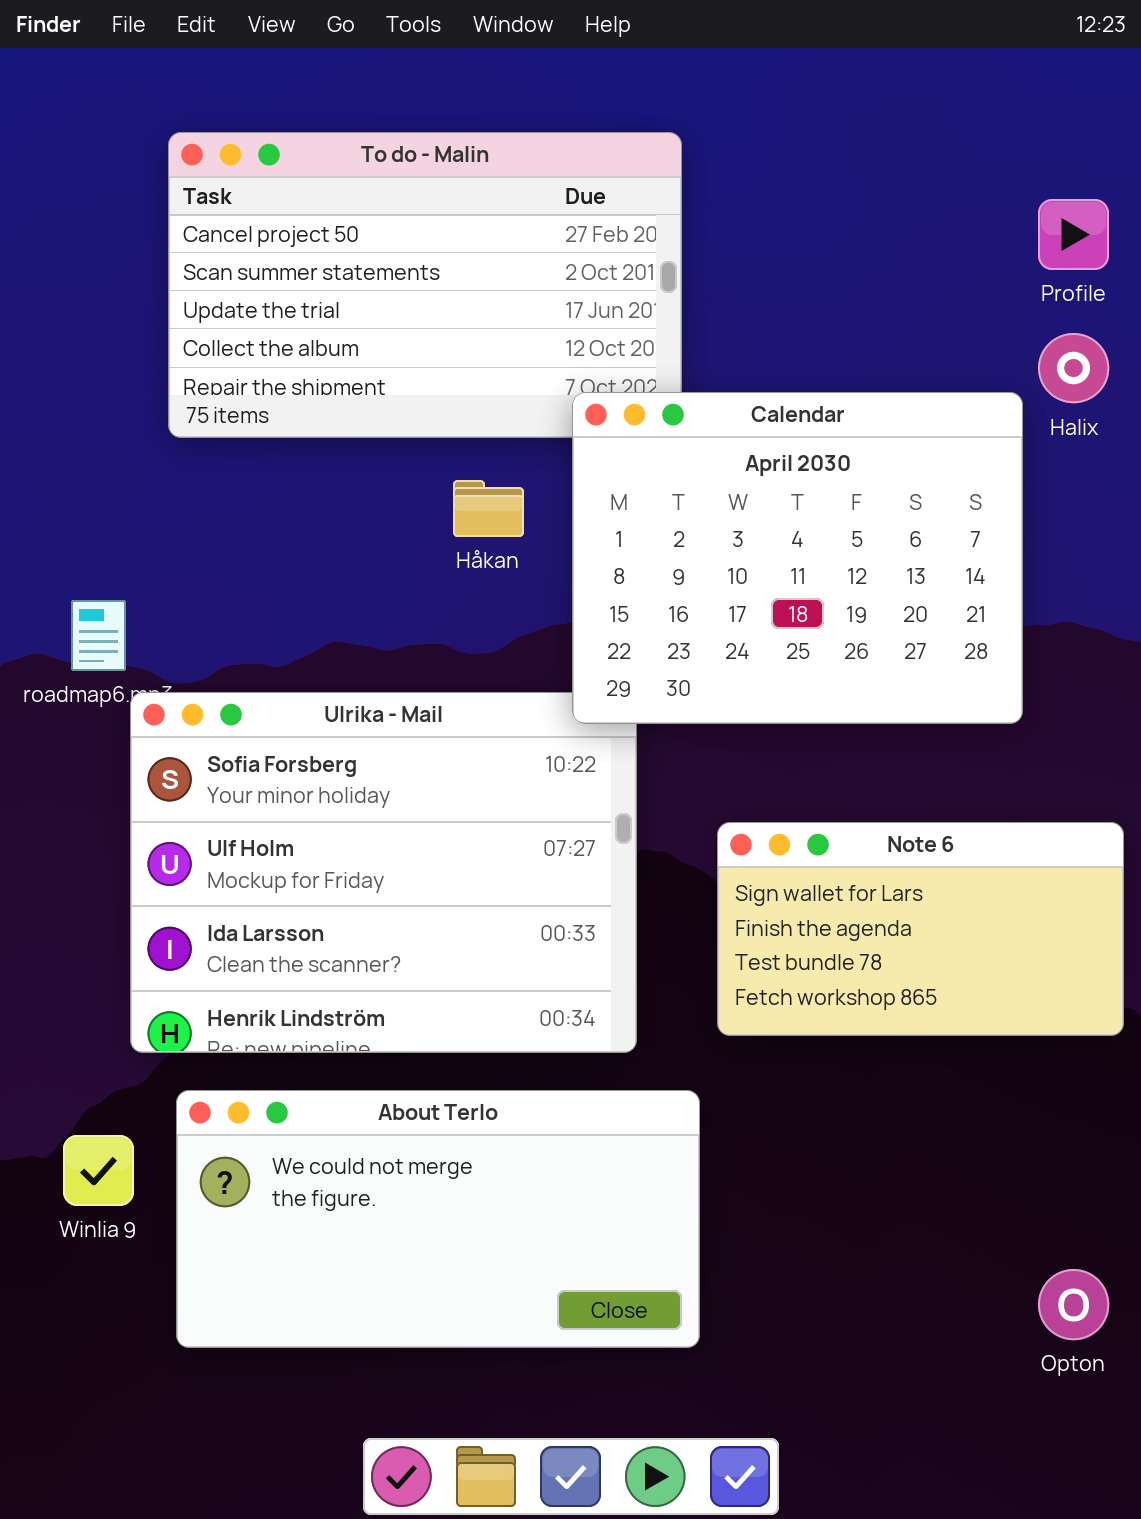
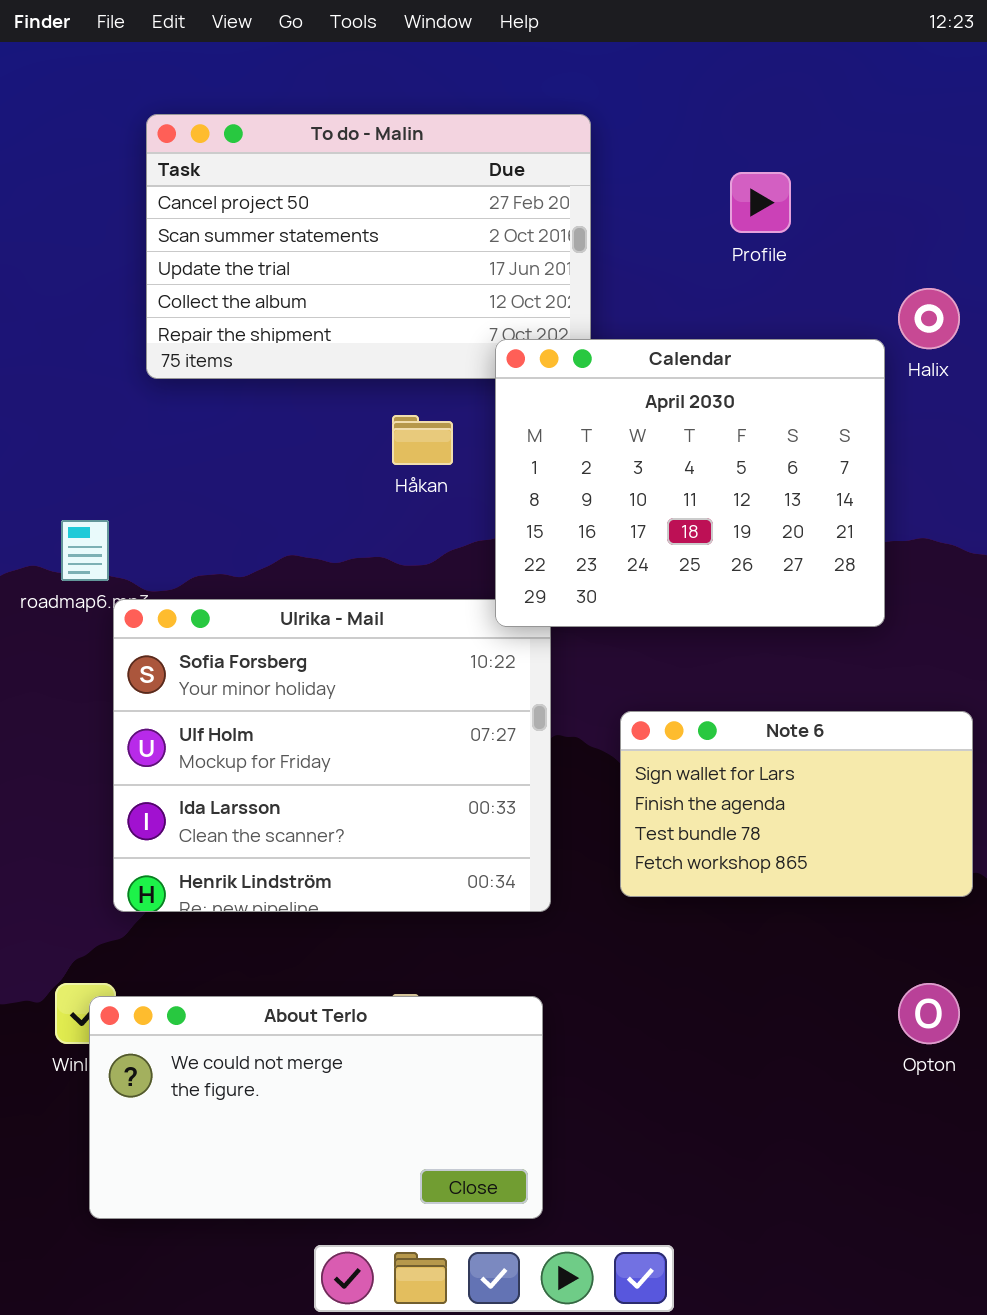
Profile: [1038,199,1109,270] -> [730,172,791,233], moved
About Terlo: [176,1090,700,1348] -> [89,996,543,1219], moved
Opton: [1038,1269,1109,1340] -> [898,983,960,1044], moved

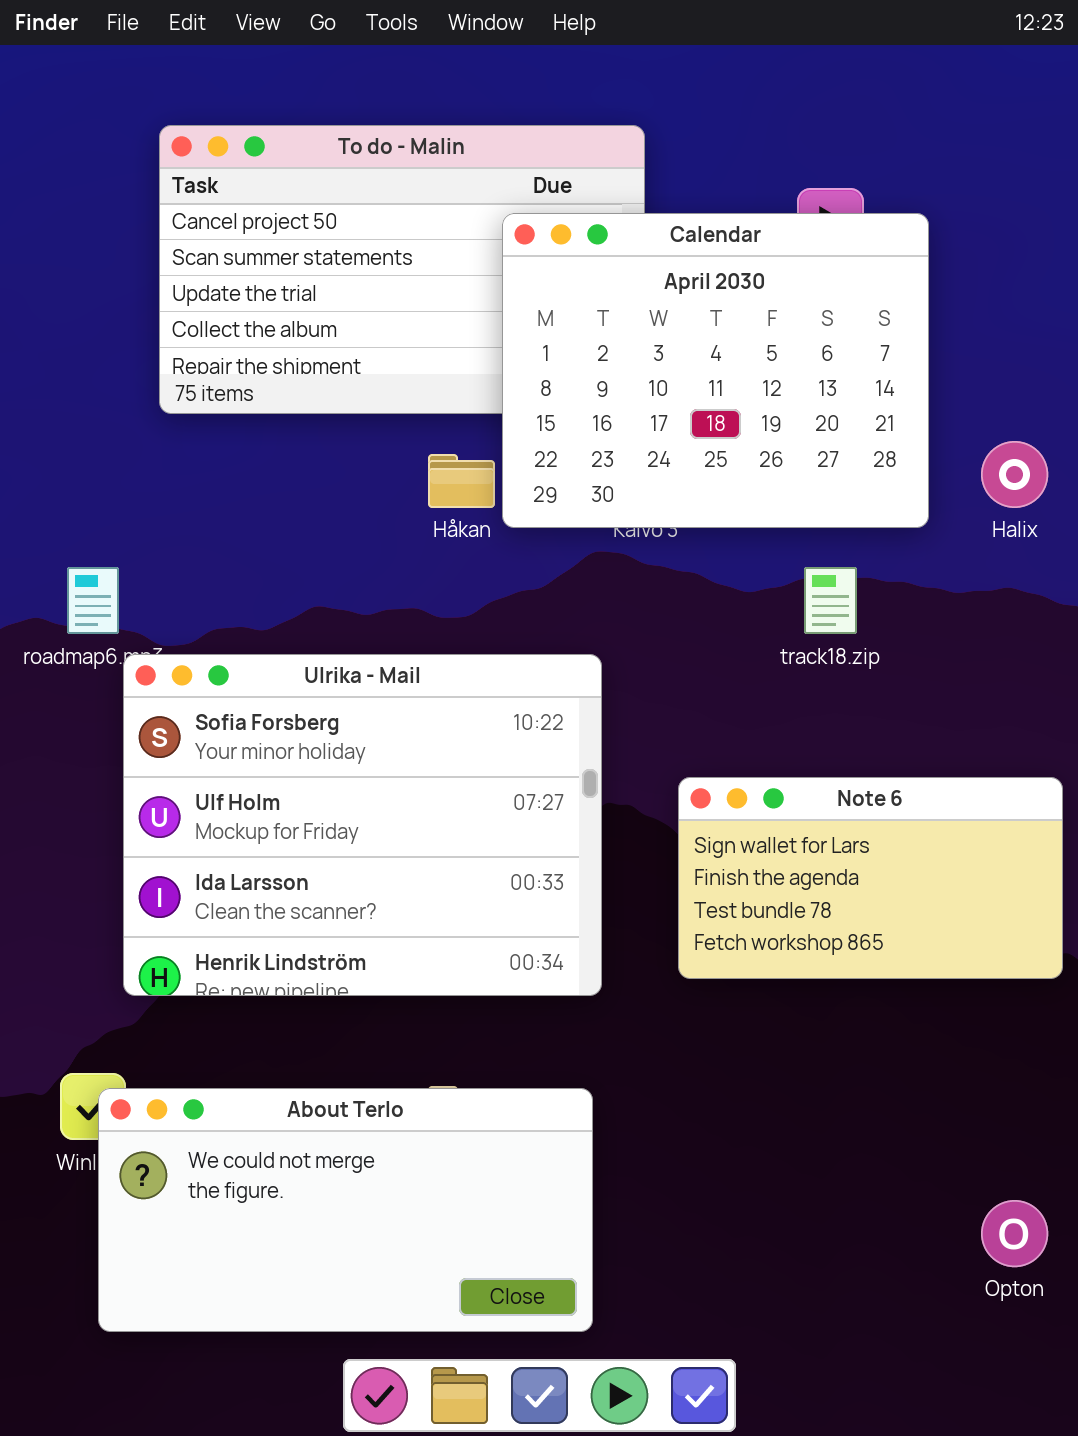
Halix: [898,288,960,349] -> [981,441,1048,508], moved
Calendar: [495,339,885,627] -> [502,213,929,528], moved
Opton: [898,983,960,1044] -> [981,1200,1048,1267], moved

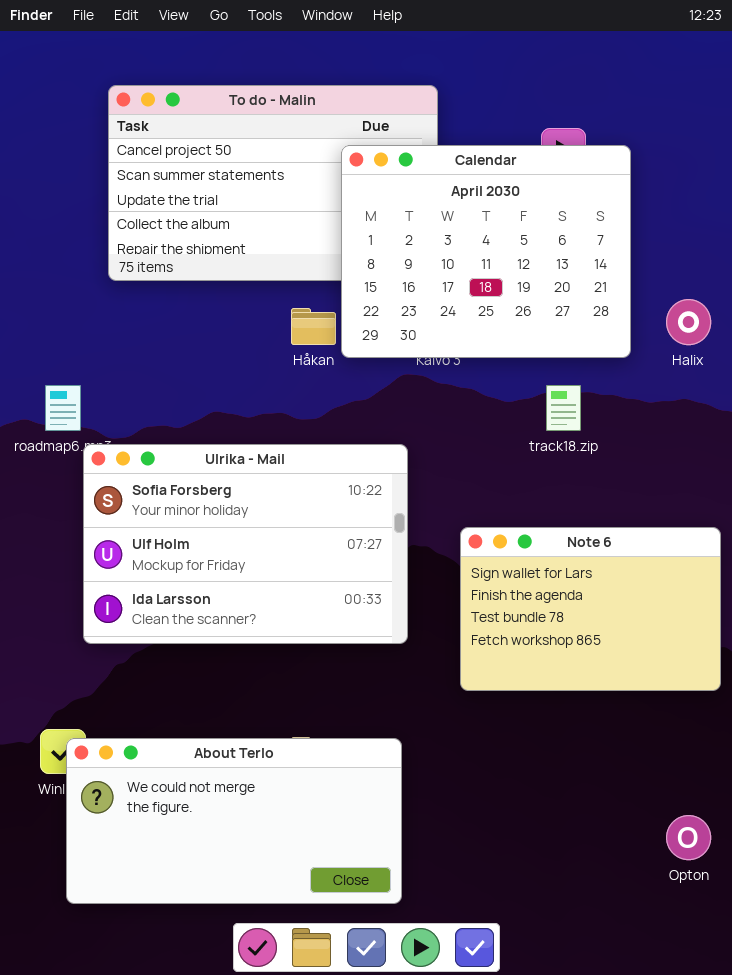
Ulrika - Mail: [123,654,602,996] -> [83,444,408,644], resized
Note 6: [678,777,1063,979] -> [460,527,721,691], resized

